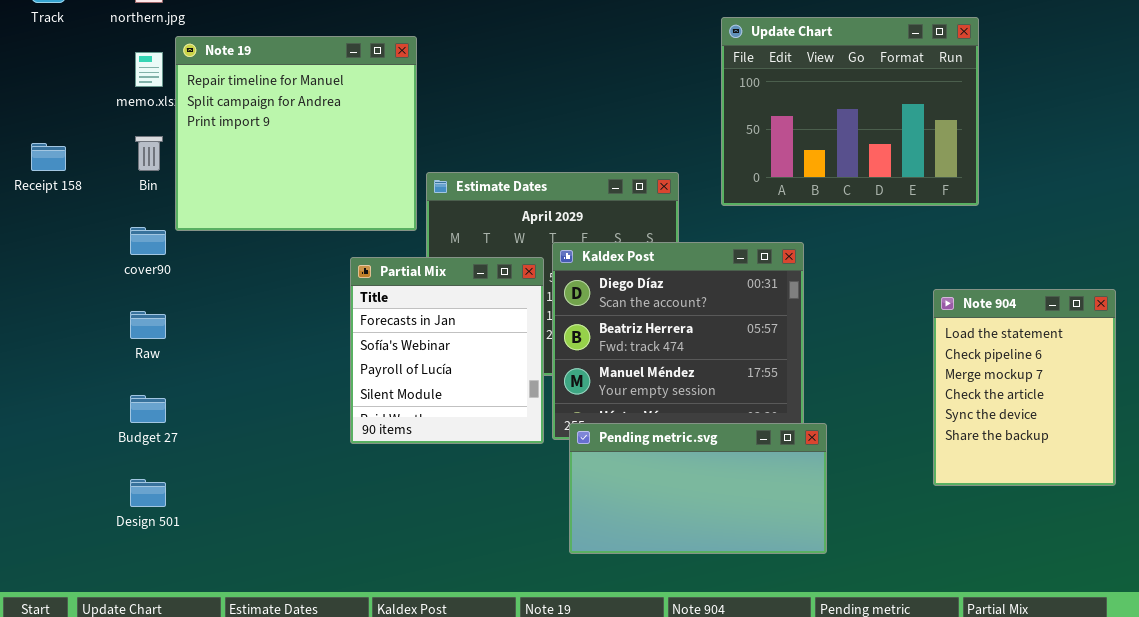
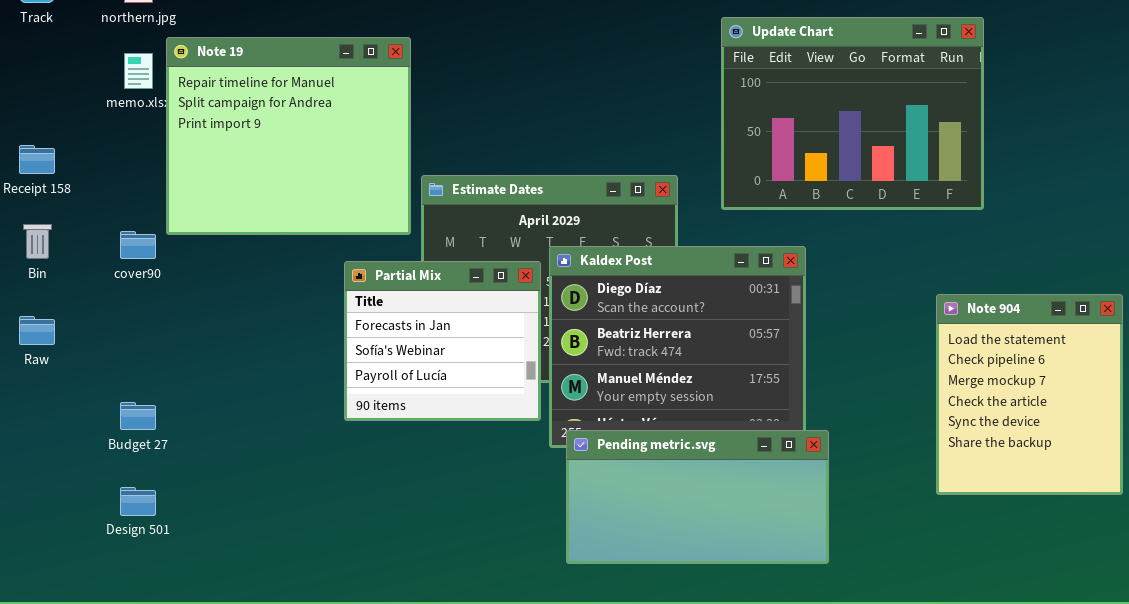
Bin: [135,136,163,171] -> [23,224,52,259], moved
Partial Mix: [350,257,544,444] -> [344,261,541,421], resized
Raw: [130,311,166,339] -> [19,316,55,345], moved

